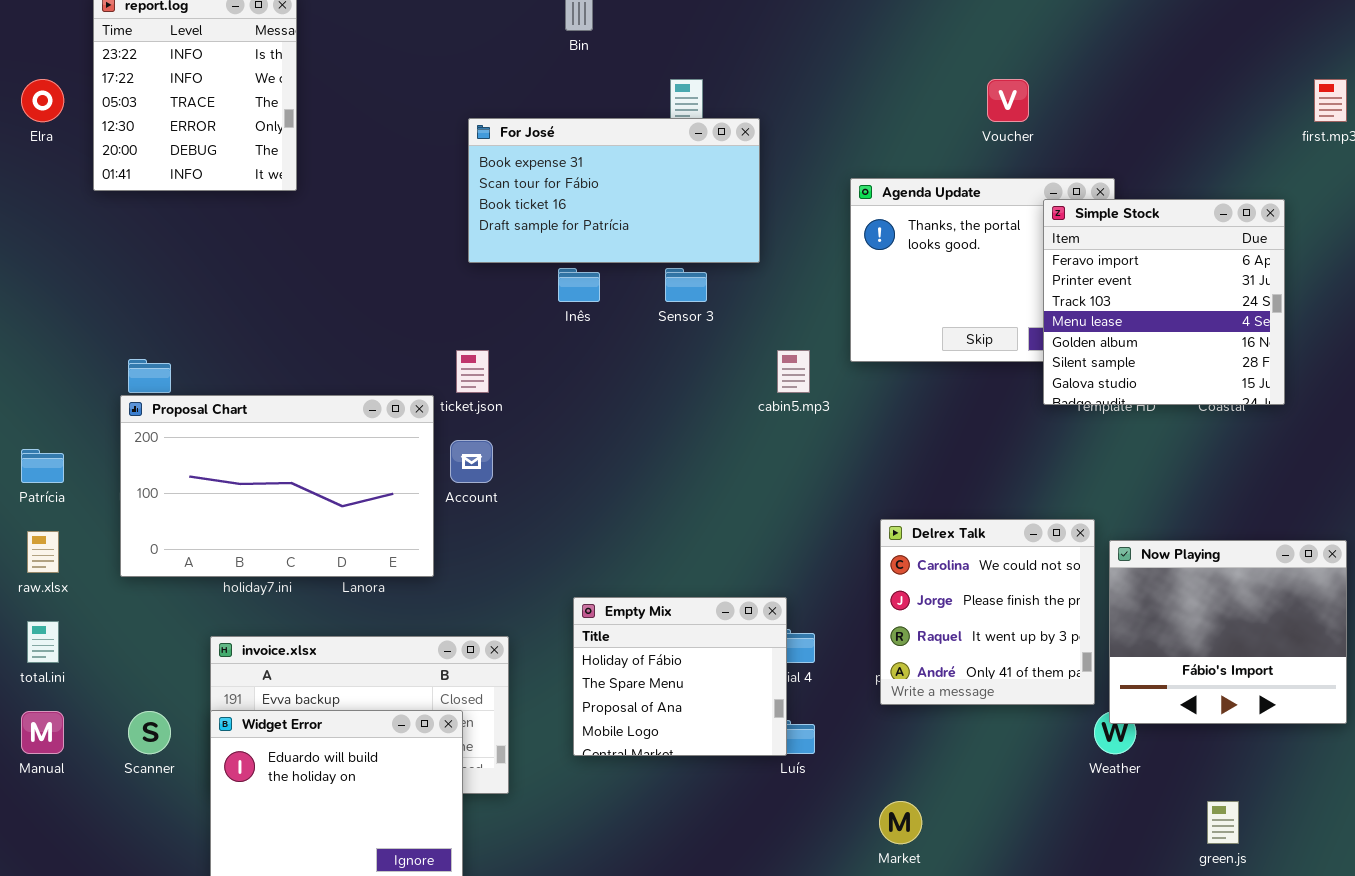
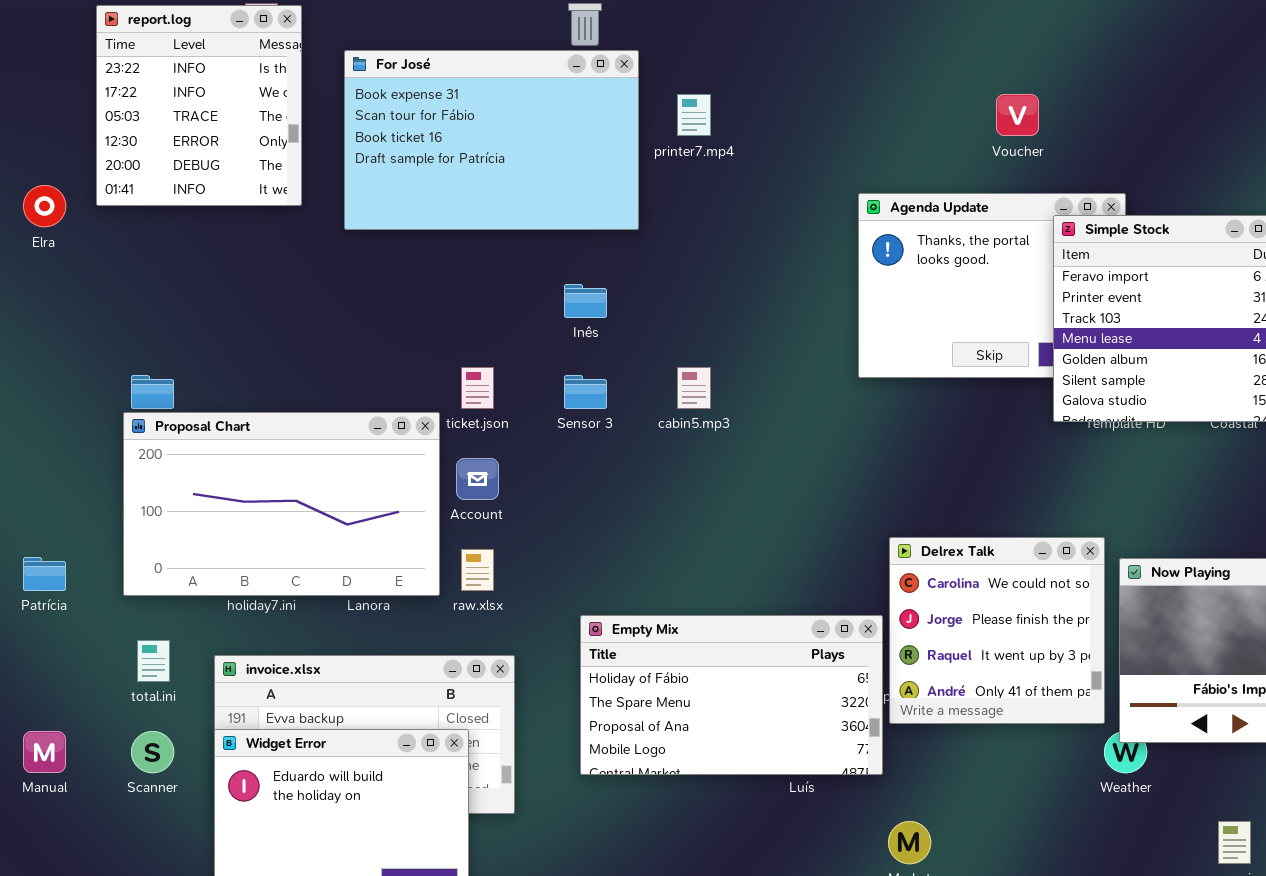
Elra: [21,79,64,122] -> [23,185,66,227], moved
For José: [468,118,760,263] -> [344,50,639,230], moved, resized
Sensor 3: [665,268,707,302] -> [564,375,607,409], moved
cabin5.mp3: [777,350,810,393] -> [677,367,711,409], moved
Patrícia: [21,449,64,483] -> [23,557,66,591], moved
raw.xlsx: [27,531,59,573] -> [461,549,494,591], moved
Empty Mix: [573,597,787,756] -> [580,615,883,775], resized
total.ini: [27,621,59,663] -> [137,640,170,682], moved

